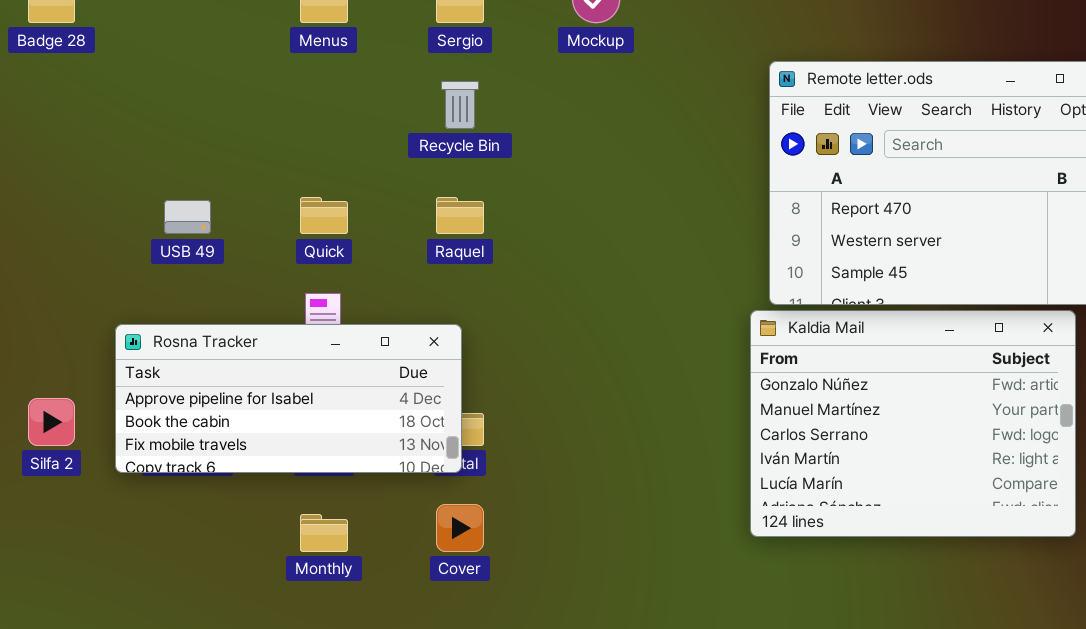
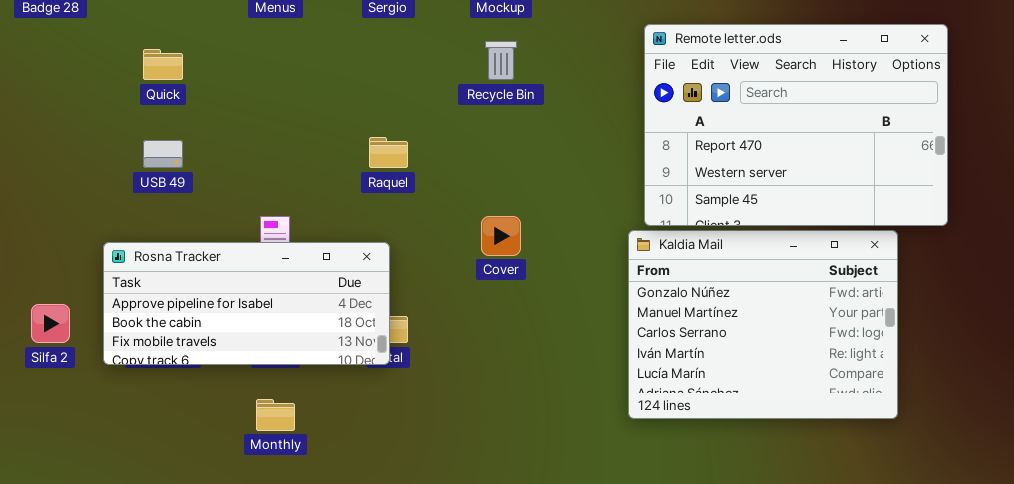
Recycle Bin: [441,81,479,129] -> [485,41,517,80], moved
Quick: [300,197,348,234] -> [143,49,183,80], moved
Cover: [436,504,484,552] -> [481,216,521,256], moved

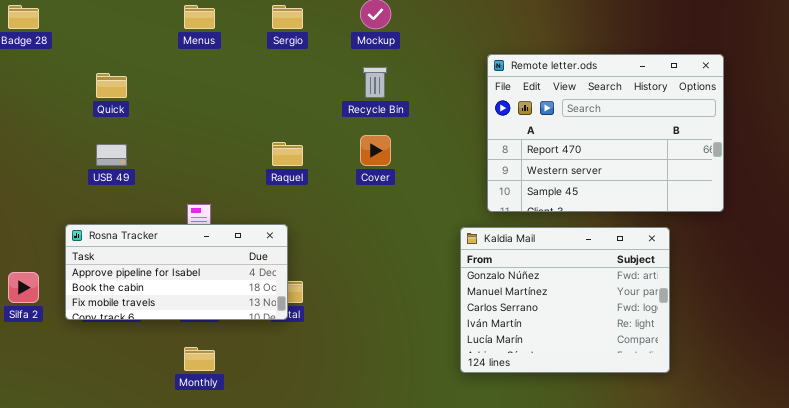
Cover: [481,216,521,256] -> [360,135,391,166], moved
Kaldia Mail: [628,230,898,419] -> [460,227,670,373], moved

